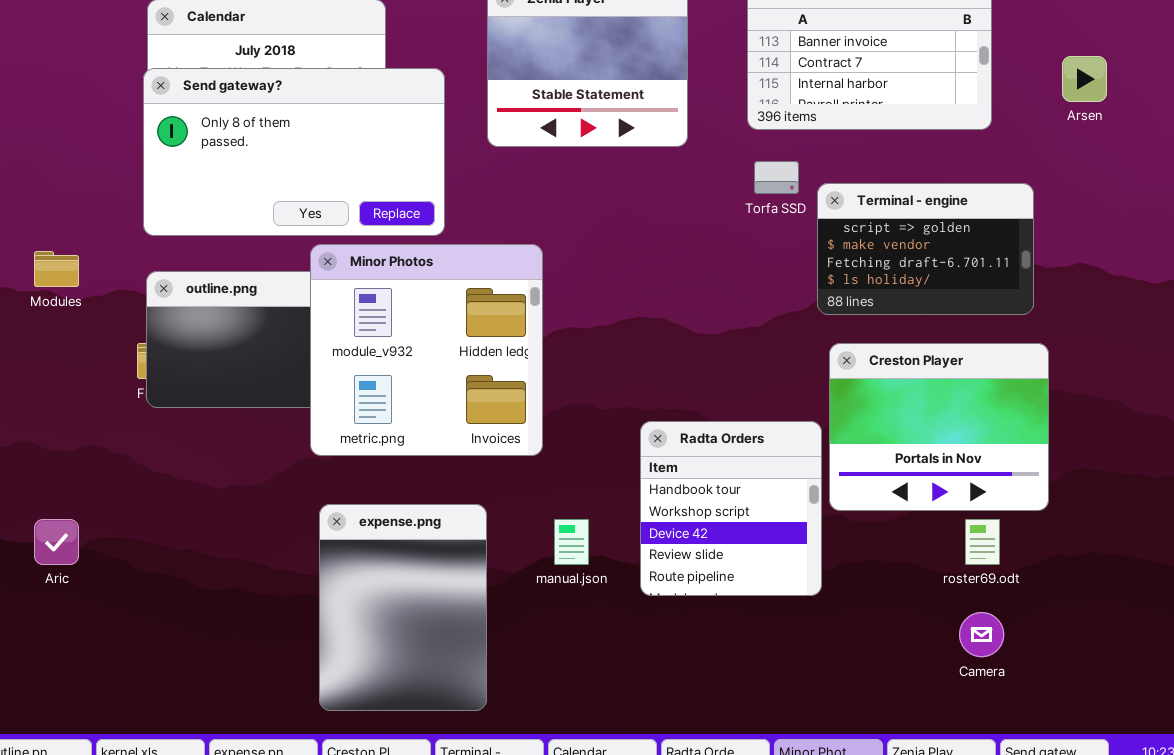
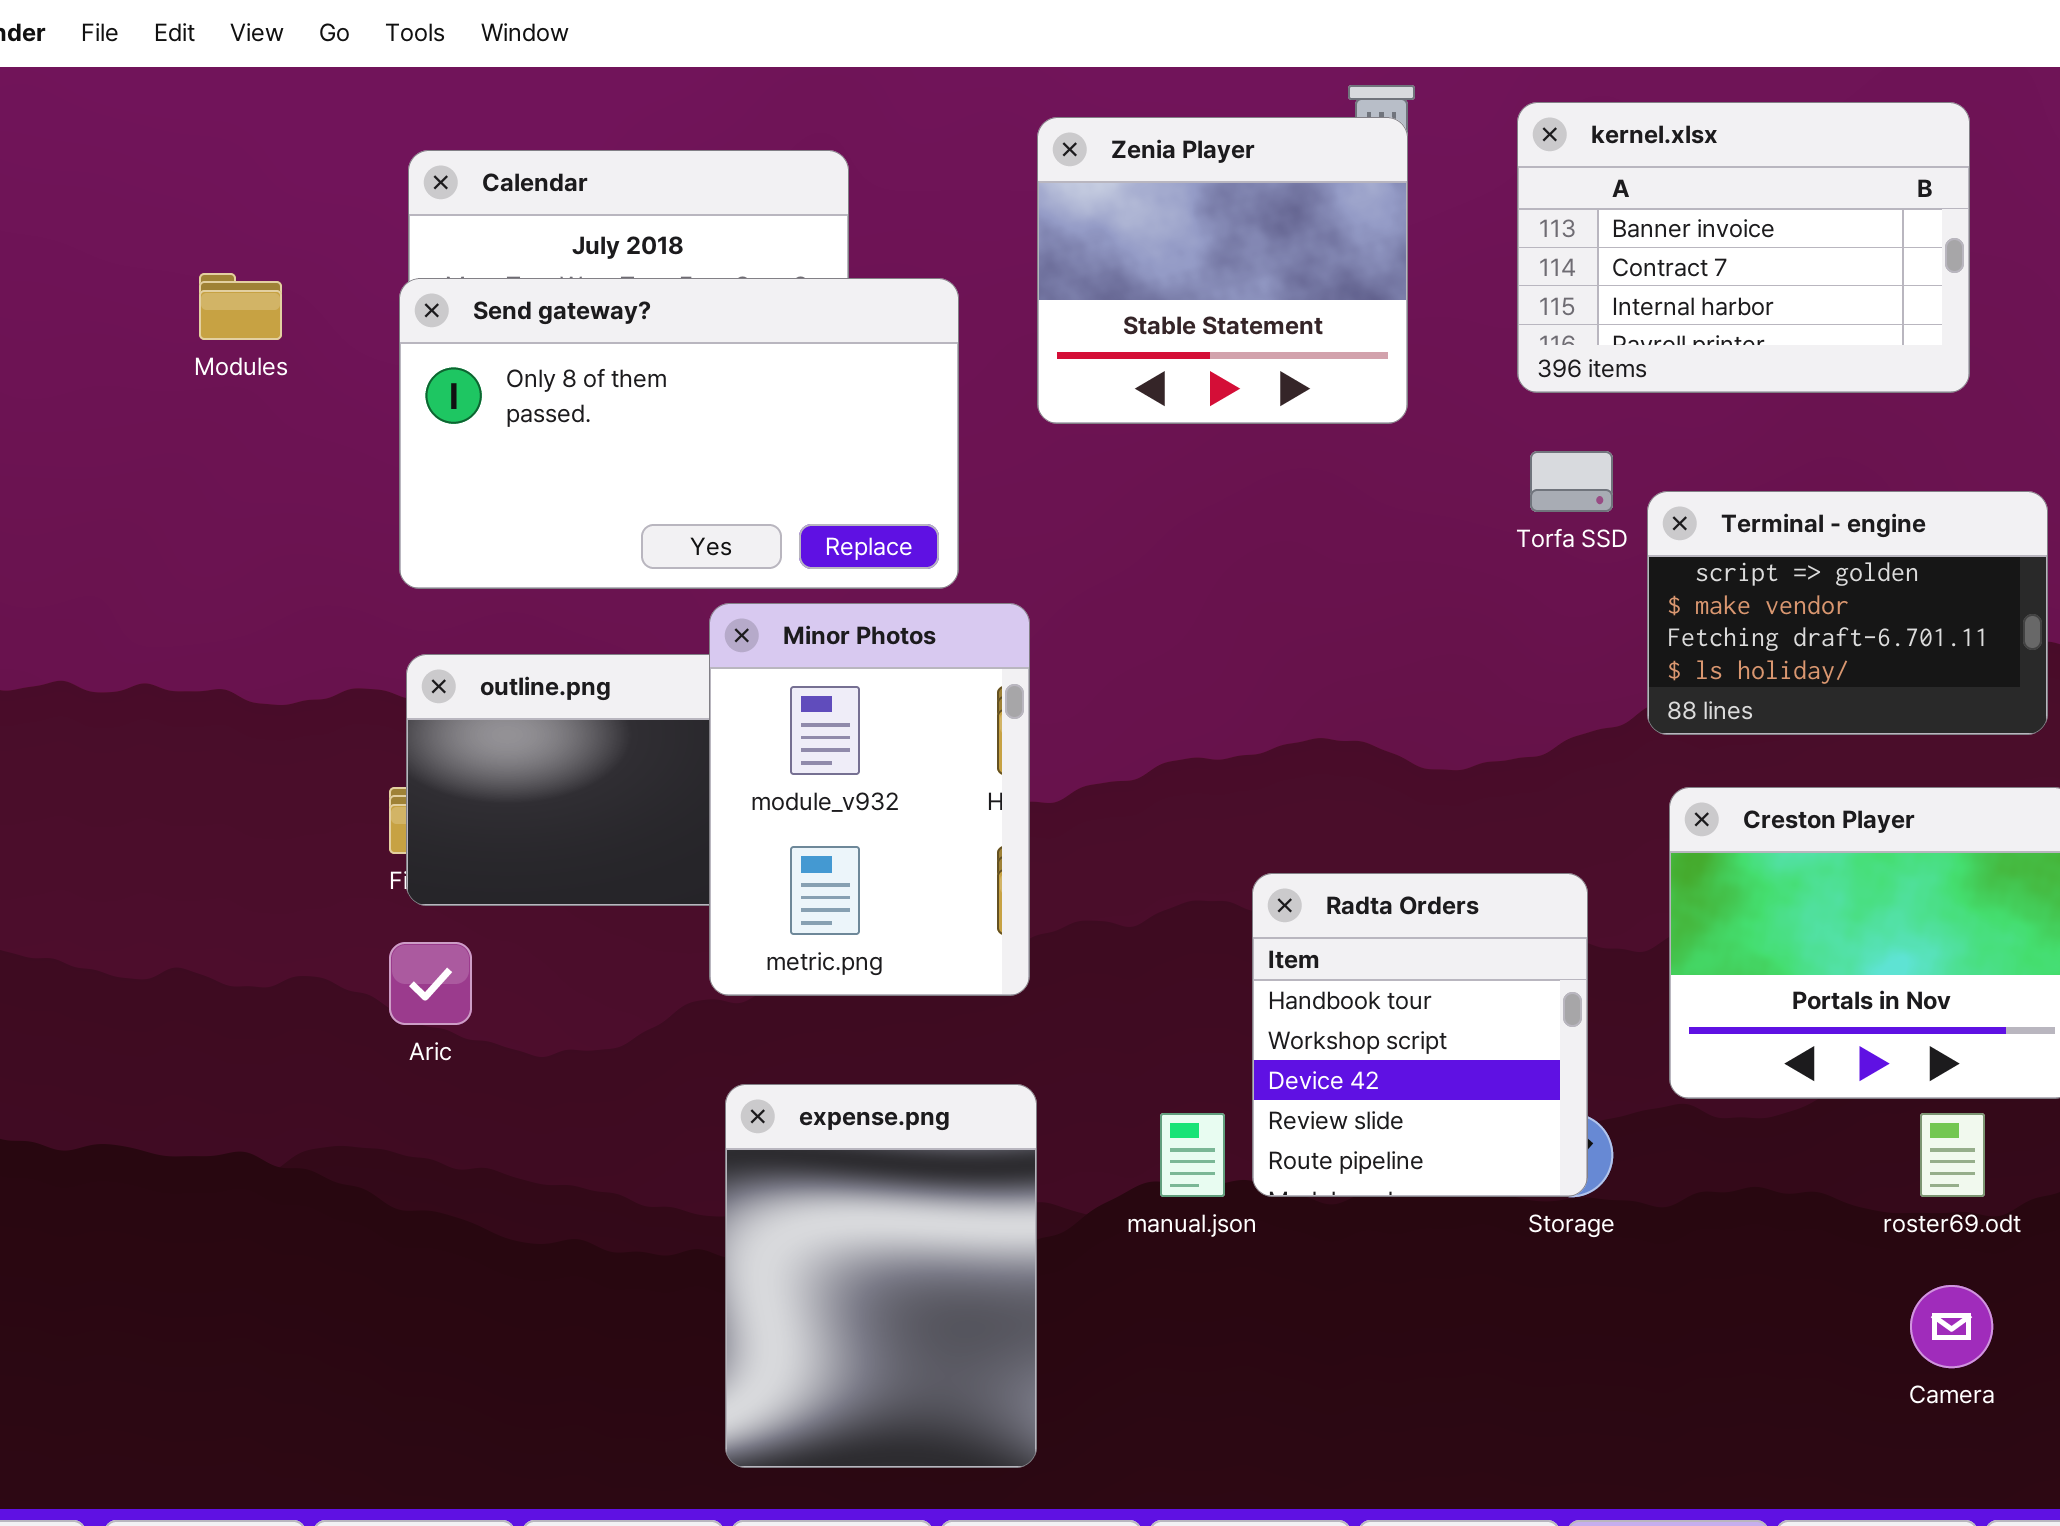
Minor Photos: [310,244,543,456] -> [709,603,1030,996], resized
Modules: [34,251,79,287] -> [199,273,282,340], moved
Radta Orders: [640,421,822,596] -> [1252,873,1588,1197], moved
Aric: [34,519,79,565] -> [389,942,472,1025], moved

